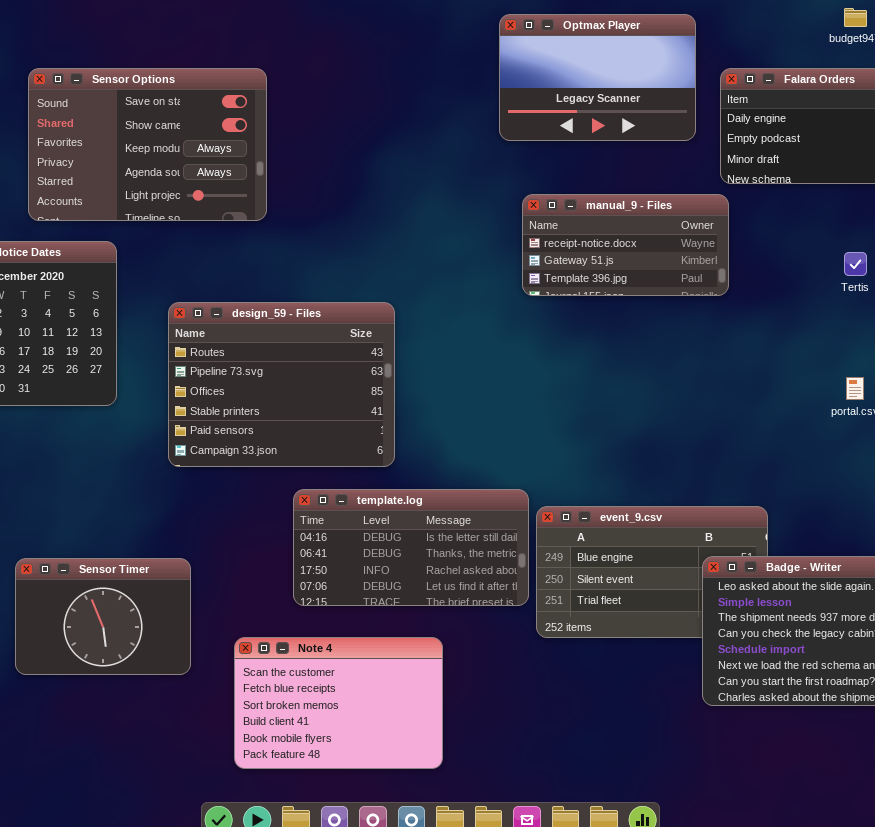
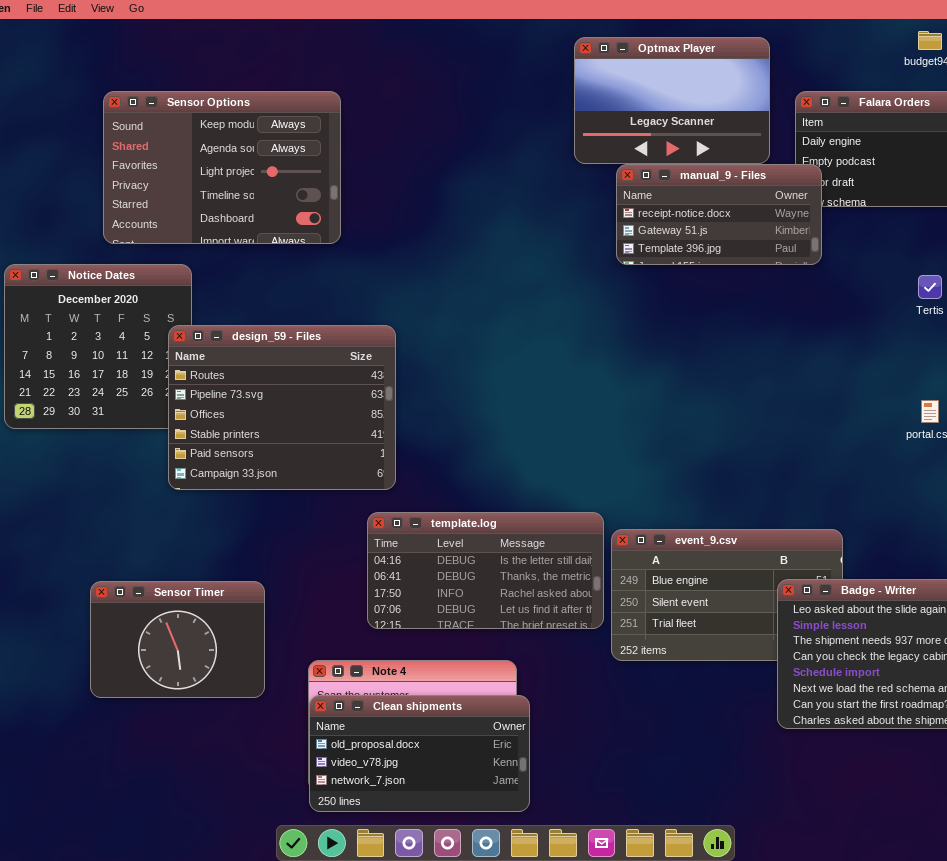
Sensor Options: [28,68,267,221] -> [103,91,341,244], scrolled down 2 rows
manual_9 - Files: [522,194,729,296] -> [616,164,822,265], moved
design_59 - Files: [168,302,395,467] -> [168,325,396,490], moved
Clean shipments: none -> [309,695,530,812], opened

